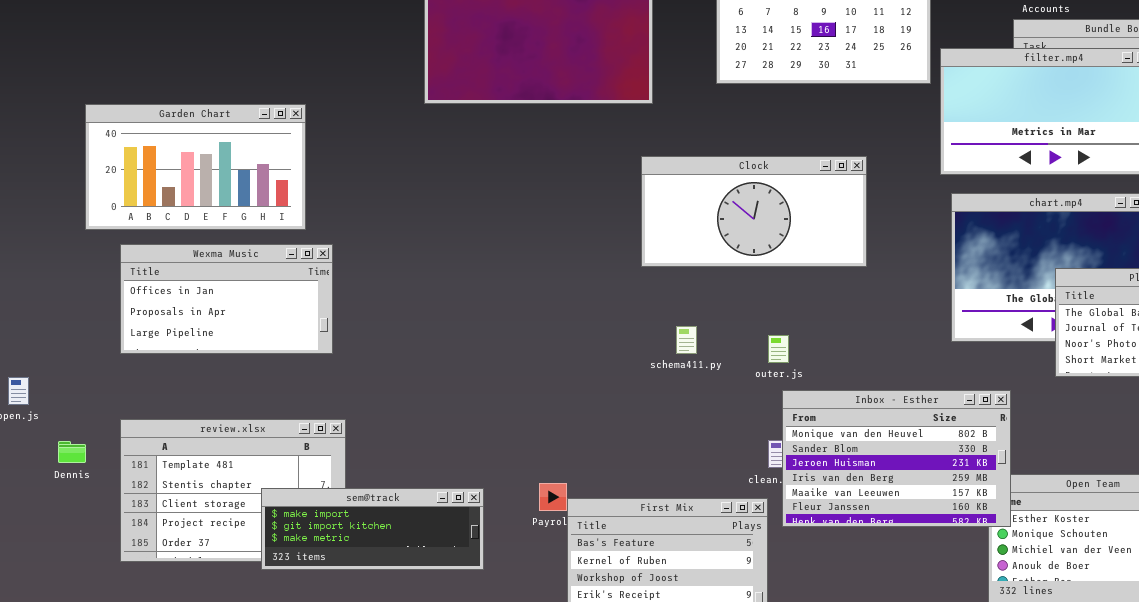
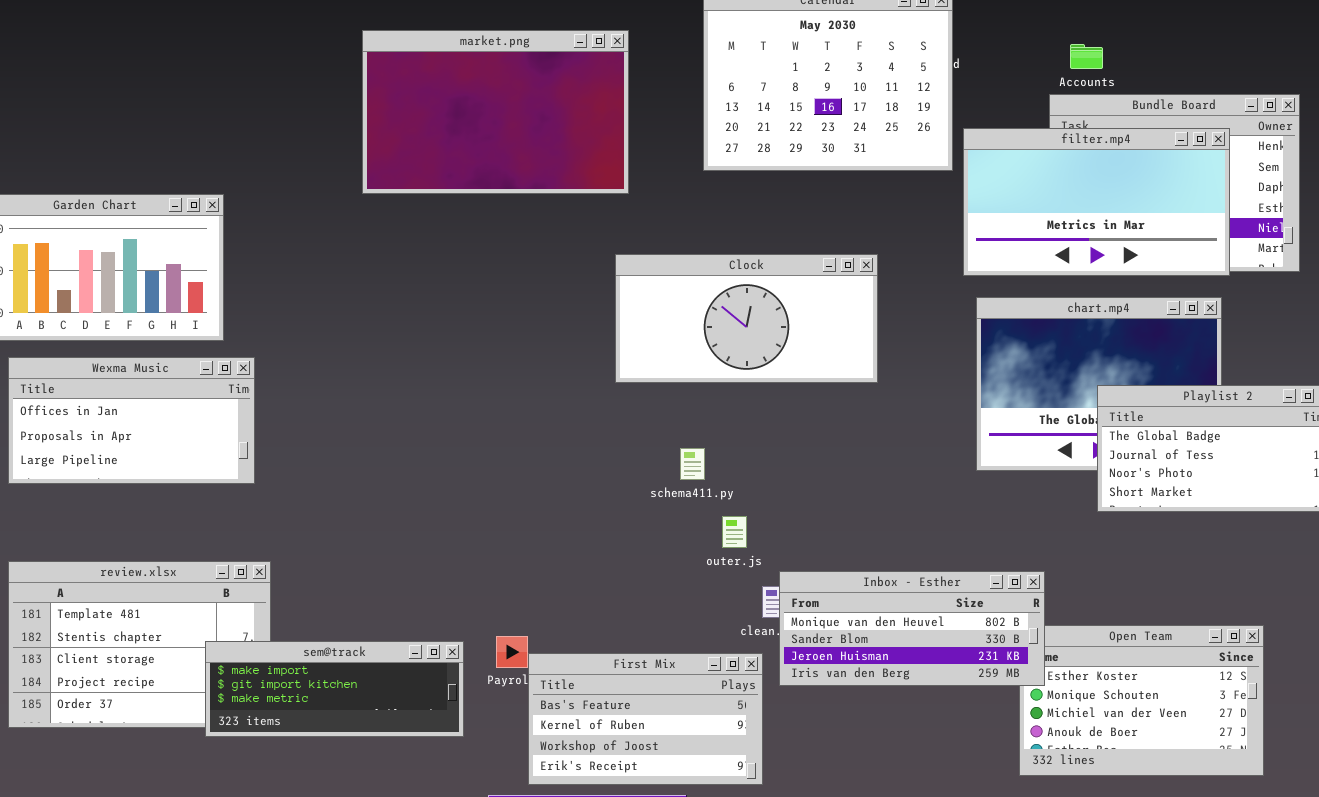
schema411.py: [676,326,697,354] -> [680,448,705,480], moved
outer.js: [768,335,789,363] -> [722,516,747,548], moved
Inbox - Esther: [782,390,1011,527] -> [779,571,1045,686], resized
sem@track: [261,488,484,570] -> [205,641,464,737], moved

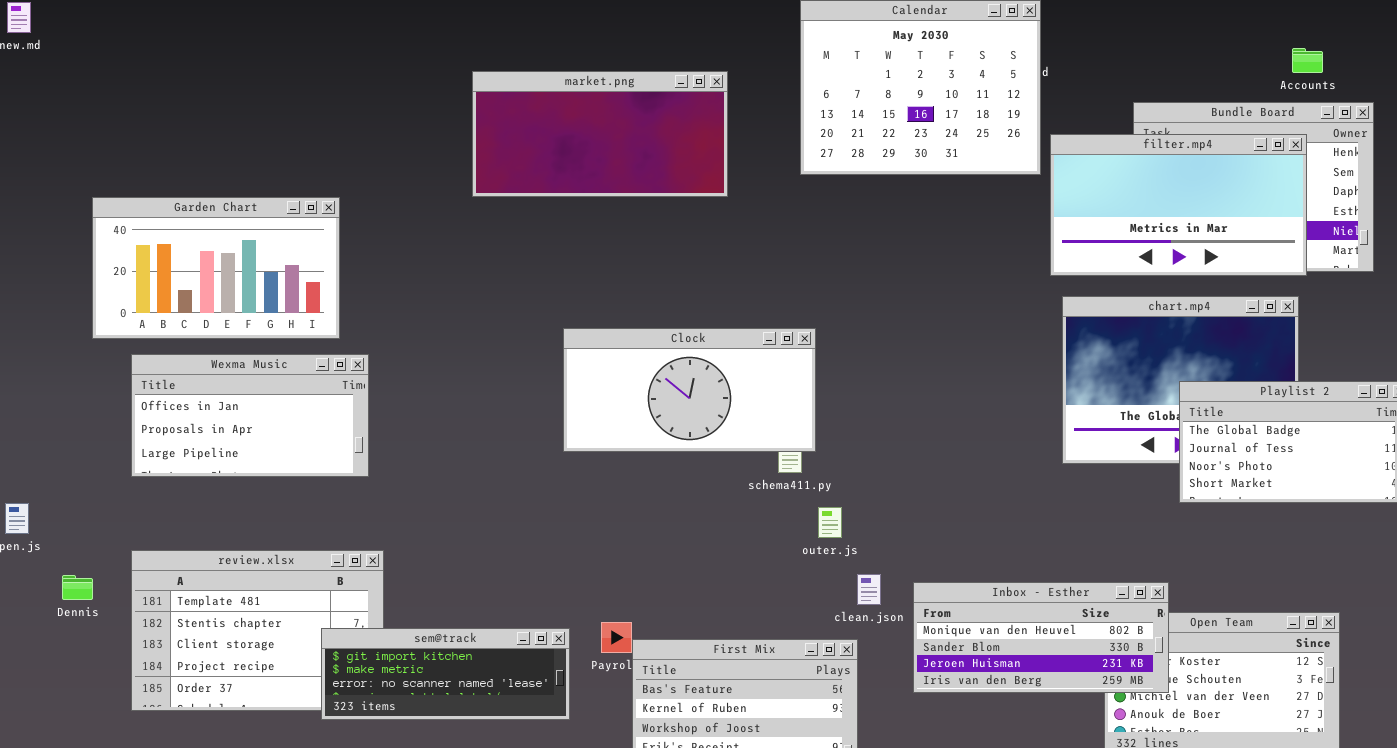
market.png: [362,30,629,194] -> [472,71,728,197], resized
Accounts: [1070,44,1103,69] -> [1292,48,1323,73], moved
Clock: [615,254,878,383] -> [563,328,816,452], moved
Inbox - Esther: [779,571,1045,686] -> [913,582,1169,693], moved
sem@track: [205,641,464,737] -> [321,628,570,720], scrolled down 1 row

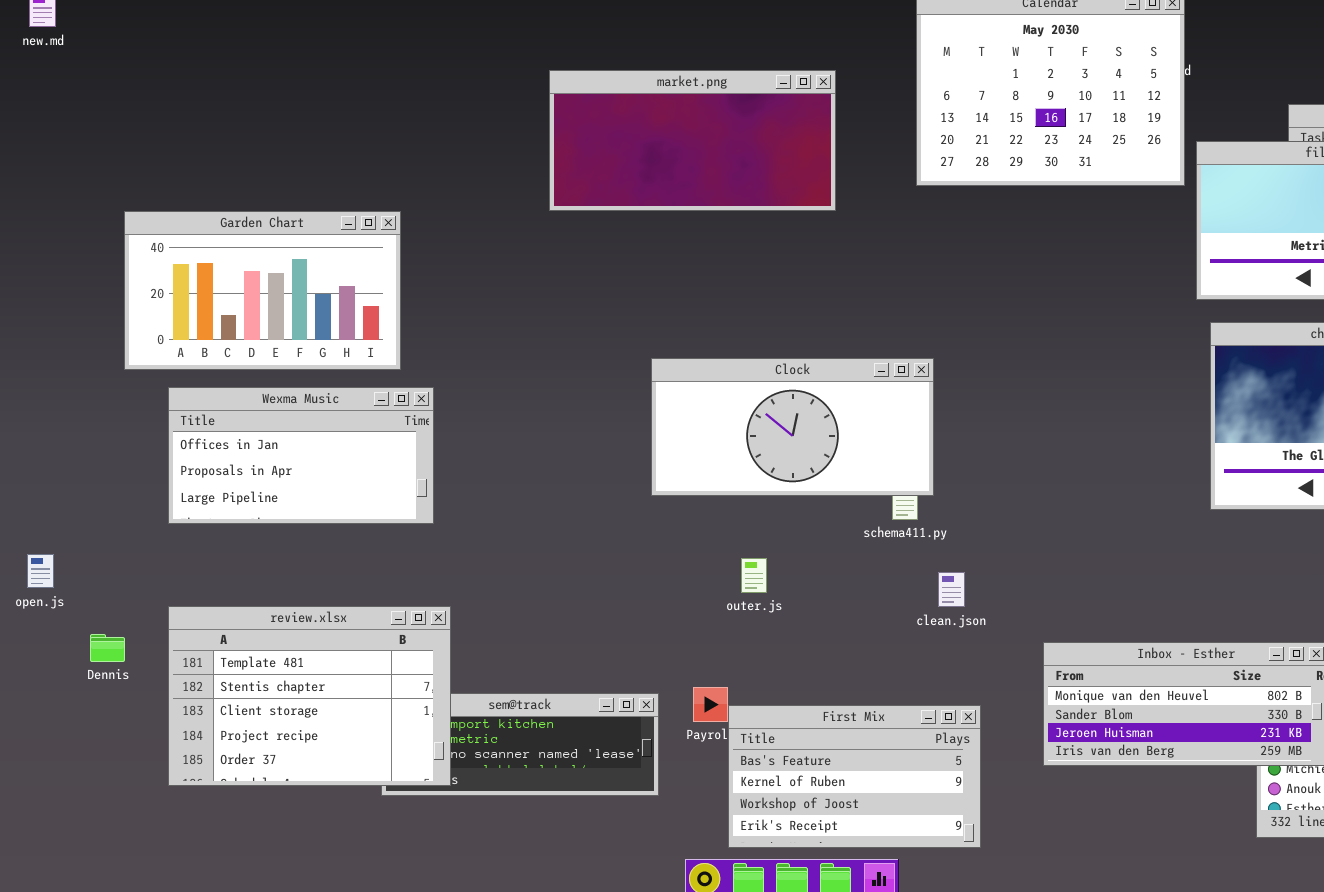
outer.js: [818,507,842,538] -> [741,558,767,593], moved
review.xlsx: [131,550,384,711] -> [168,606,451,786], raised
clean.json: [857,574,881,605] -> [938,572,965,607], moved

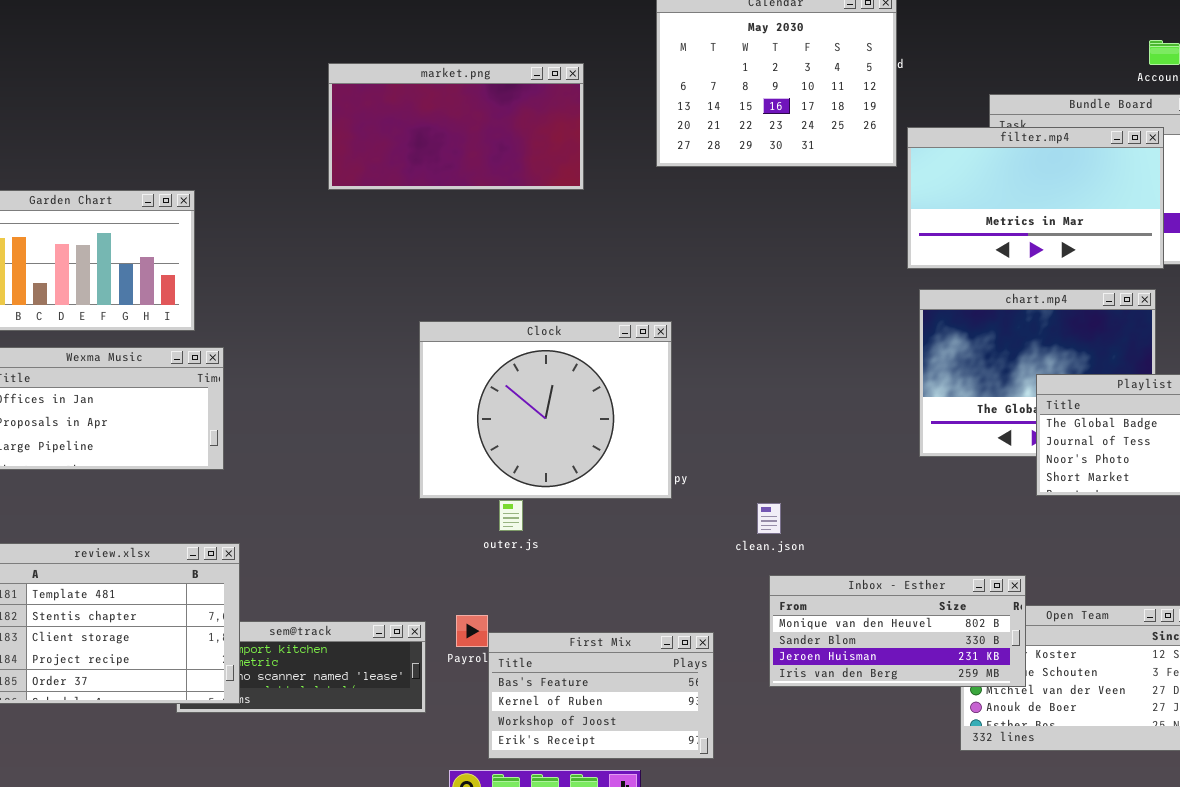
Clock: [651,358,934,496] -> [419,321,672,499], resized
clean.json: [938,572,965,607] -> [757,503,781,534], moved

